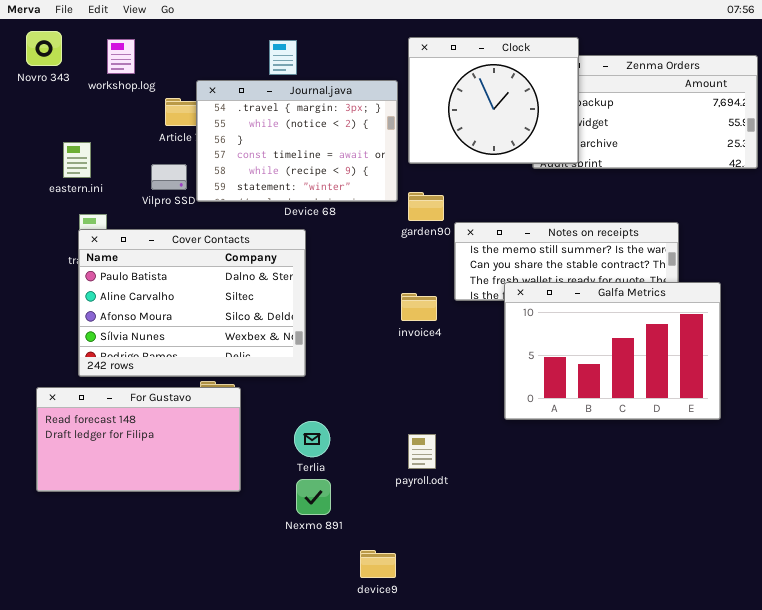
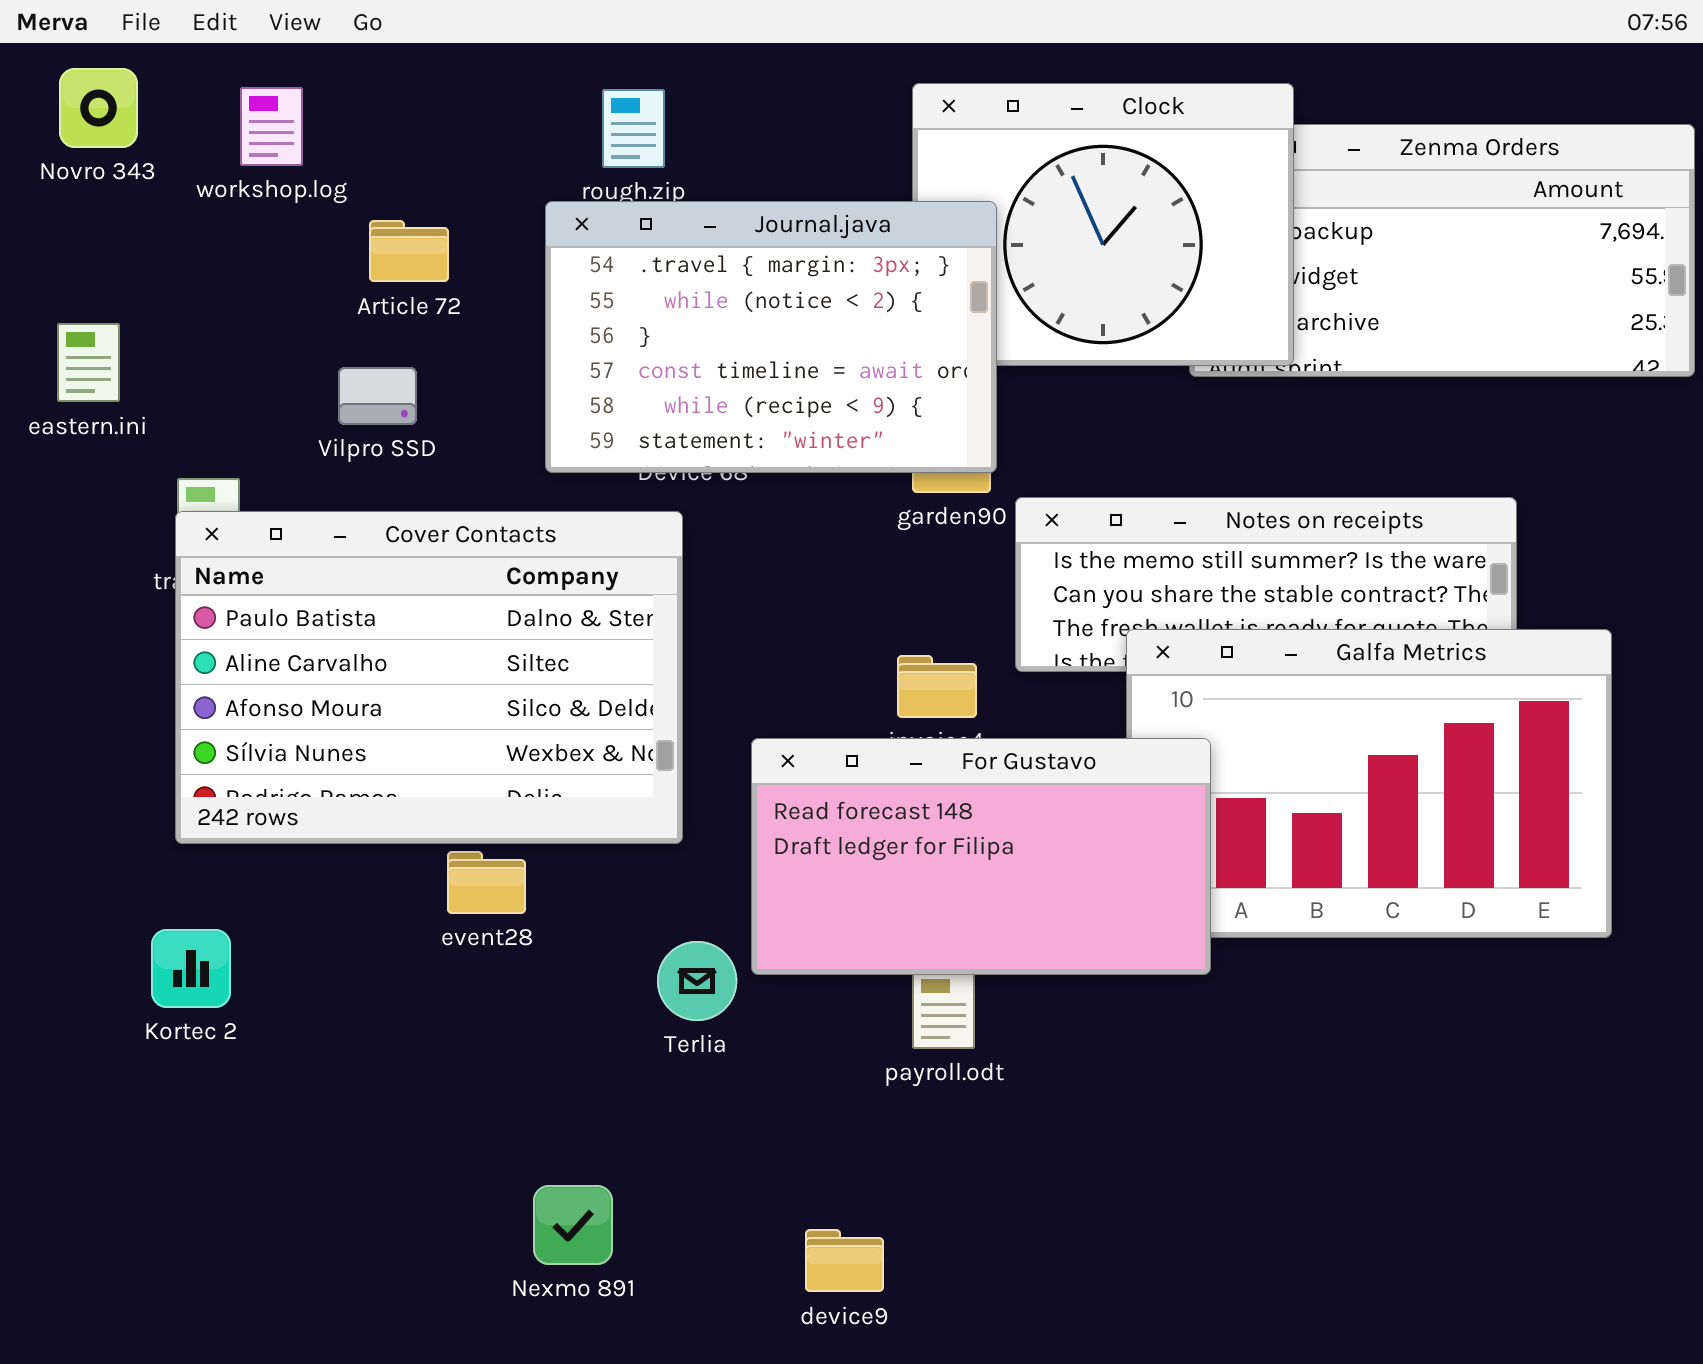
Journal.java: [196,80,398,202] -> [545,201,997,473], moved
eastern.ini: [63,142,91,178] -> [57,323,120,402], moved
For Gustavo: [36,387,241,492] -> [751,738,1211,975], moved
Nexmo 891: [296,479,331,515] -> [533,1185,613,1265], moved

